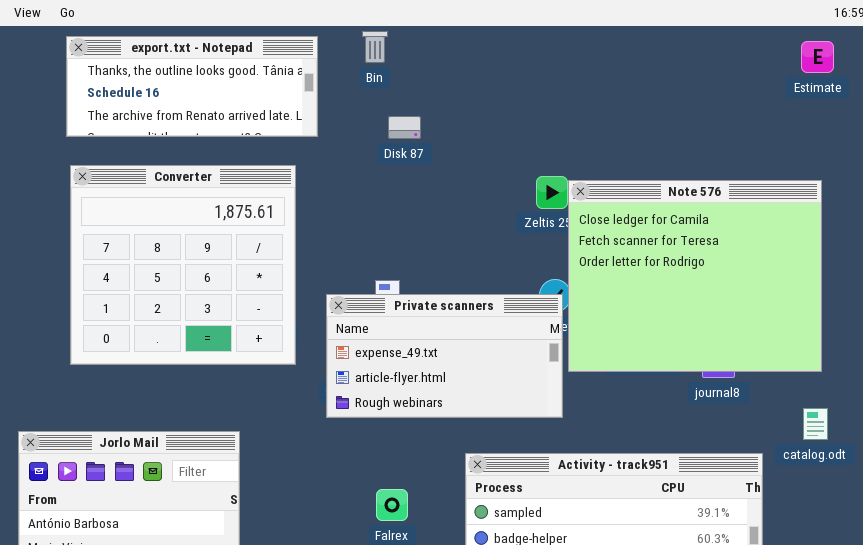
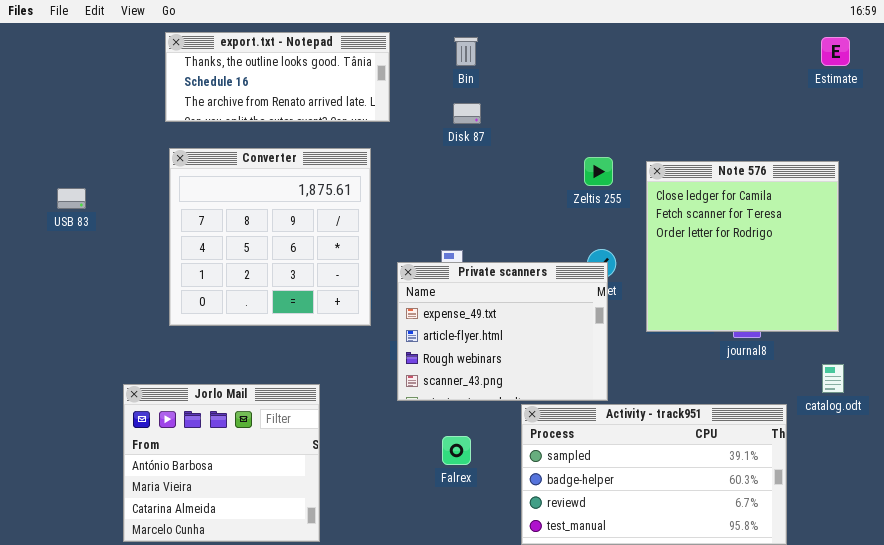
Bin: [362,31,388,63] -> [454,37,478,66], moved
Note 576: [568,180,822,372] -> [646,161,839,332], resized
Private scanners: [326,294,563,418] -> [397,262,608,401], resized

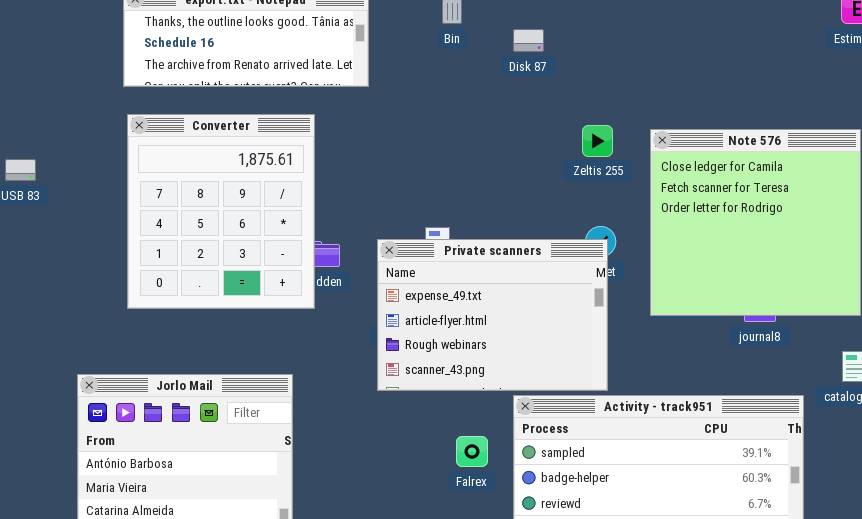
Disk 87: [453,103,481,124] -> [513,29,544,52], moved
Converter: [169,148,371,326] -> [127,114,315,309], resized
Falrex: [442,436,471,465] -> [456,436,488,467], moved

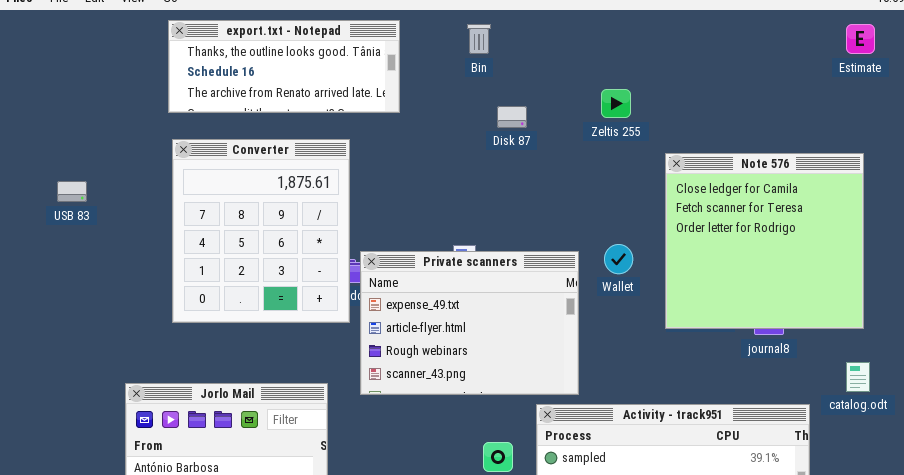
Disk 87: [513,29,544,52] -> [497,106,527,128], moved
Zeltis 255: [582,125,613,157] -> [601,89,631,118], moved
Private scanners: [377,239,608,391] -> [360,251,579,395], moved

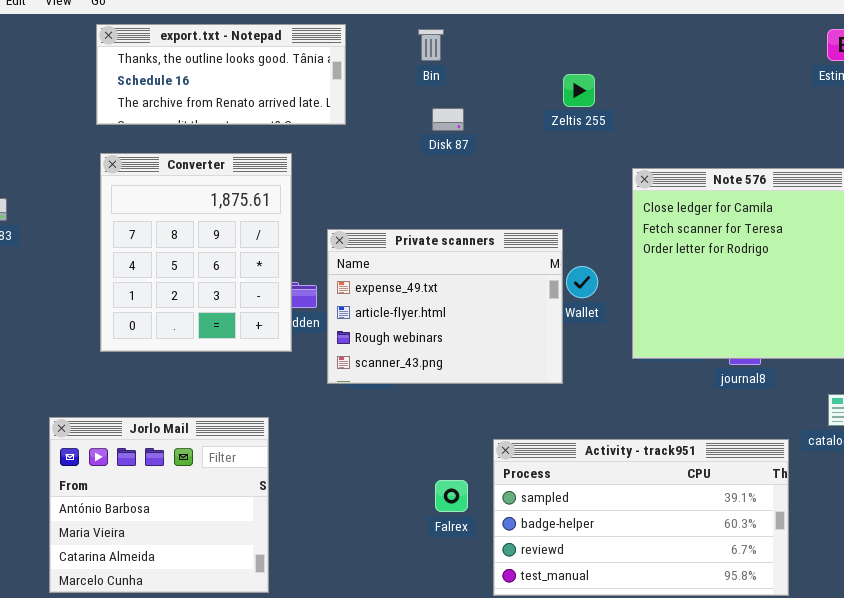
Zeltis 255: [601,89,631,118] -> [563,74,595,107], moved
Disk 87: [497,106,527,128] -> [432,108,464,131], moved
Private scanners: [360,251,579,395] -> [327,229,563,384], moved

